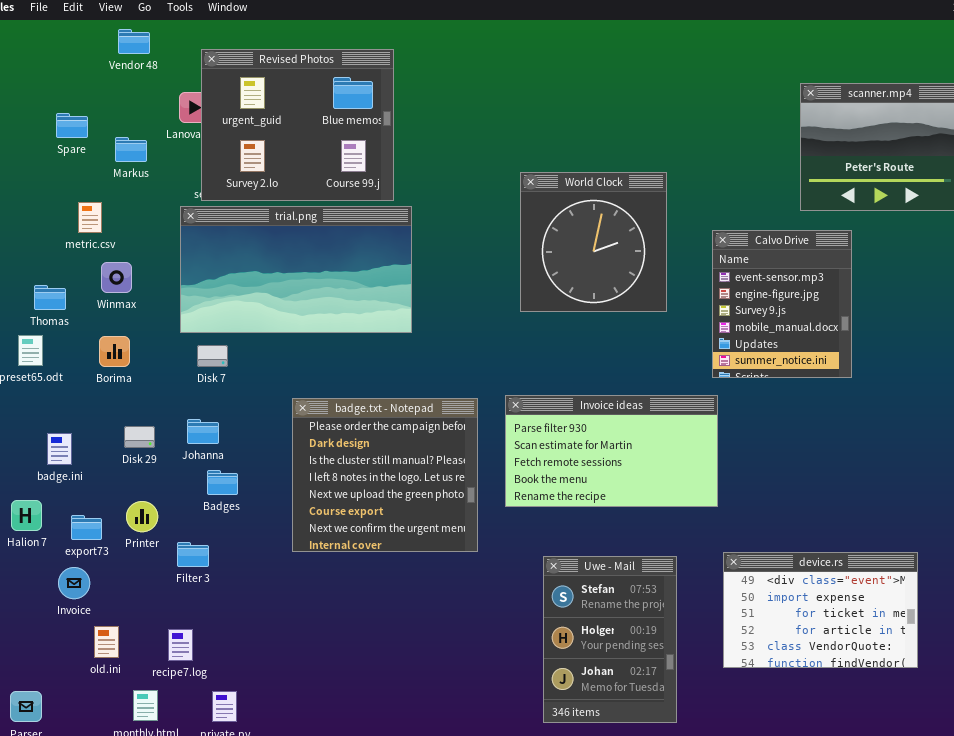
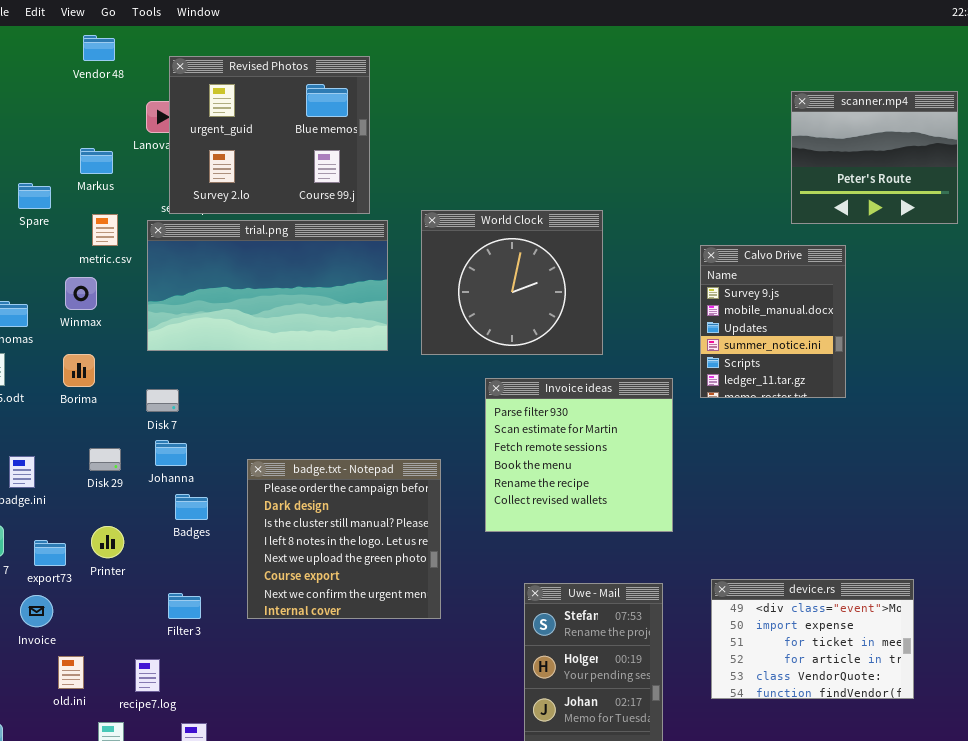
Spare: [56,113,88,138] -> [18,183,51,209], moved
World Clock: [520,172,667,312] -> [421,210,603,355], moved, resized
metric.csv: [78,202,102,233] -> [92,214,118,246], moved
Calvo Drive: [712,230,852,378] -> [700,245,846,398], scrolled down 2 rows
Disk 7: [197,345,228,367] -> [146,389,179,412], moved
Invoice ideas: [505,395,718,507] -> [485,378,673,532], resized
badge.txt - Notepad: [292,398,478,552] -> [247,459,441,619], moved
Filter 3: [177,542,209,567] -> [168,593,201,619], moved

